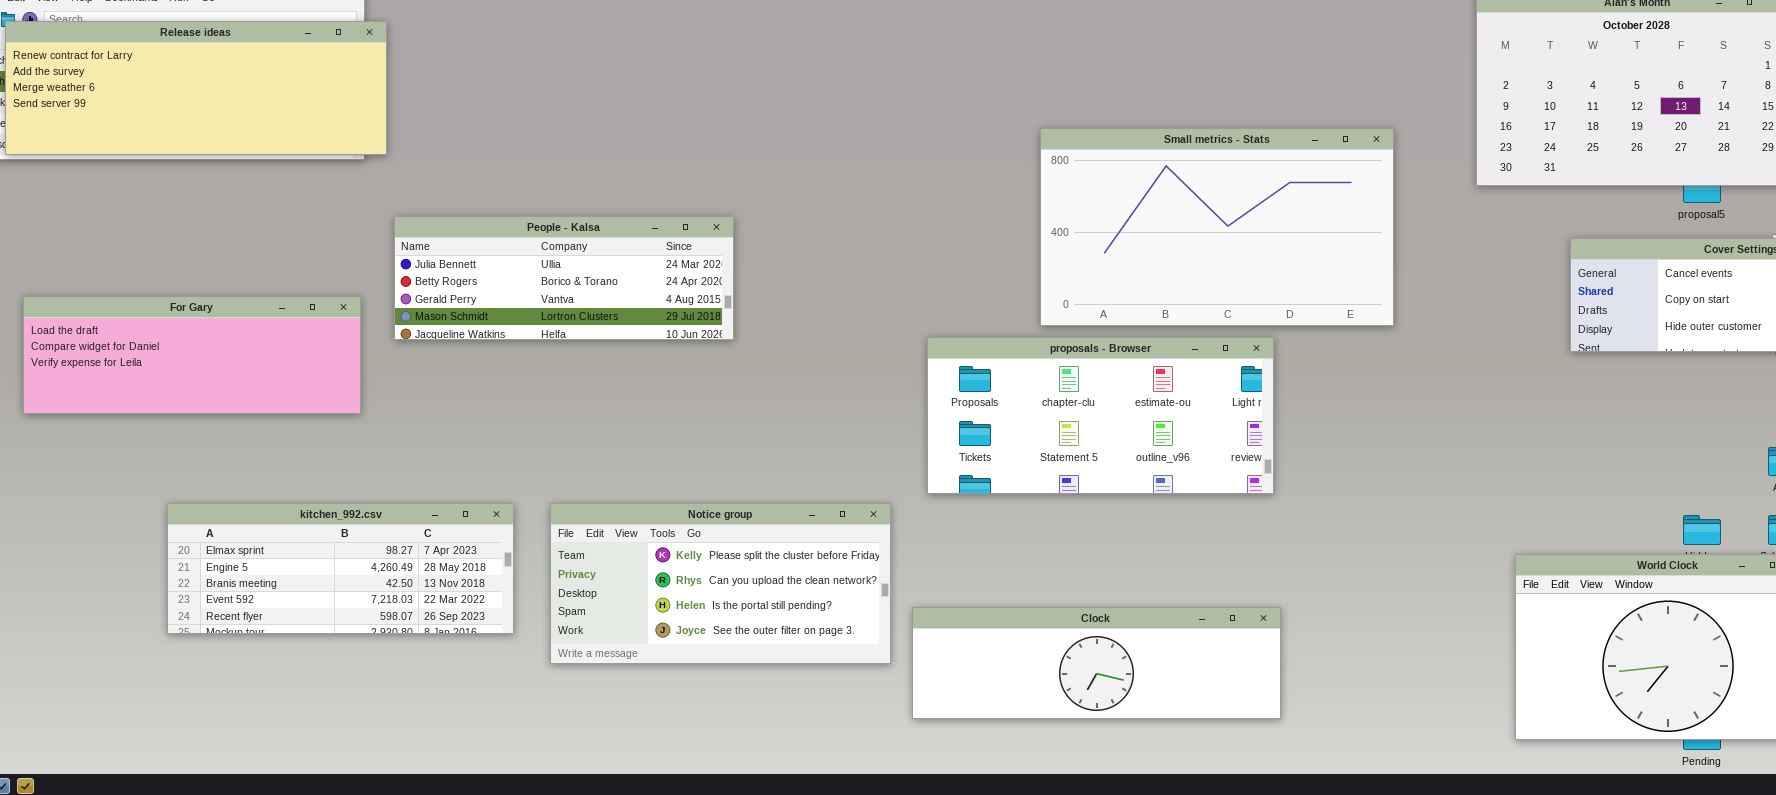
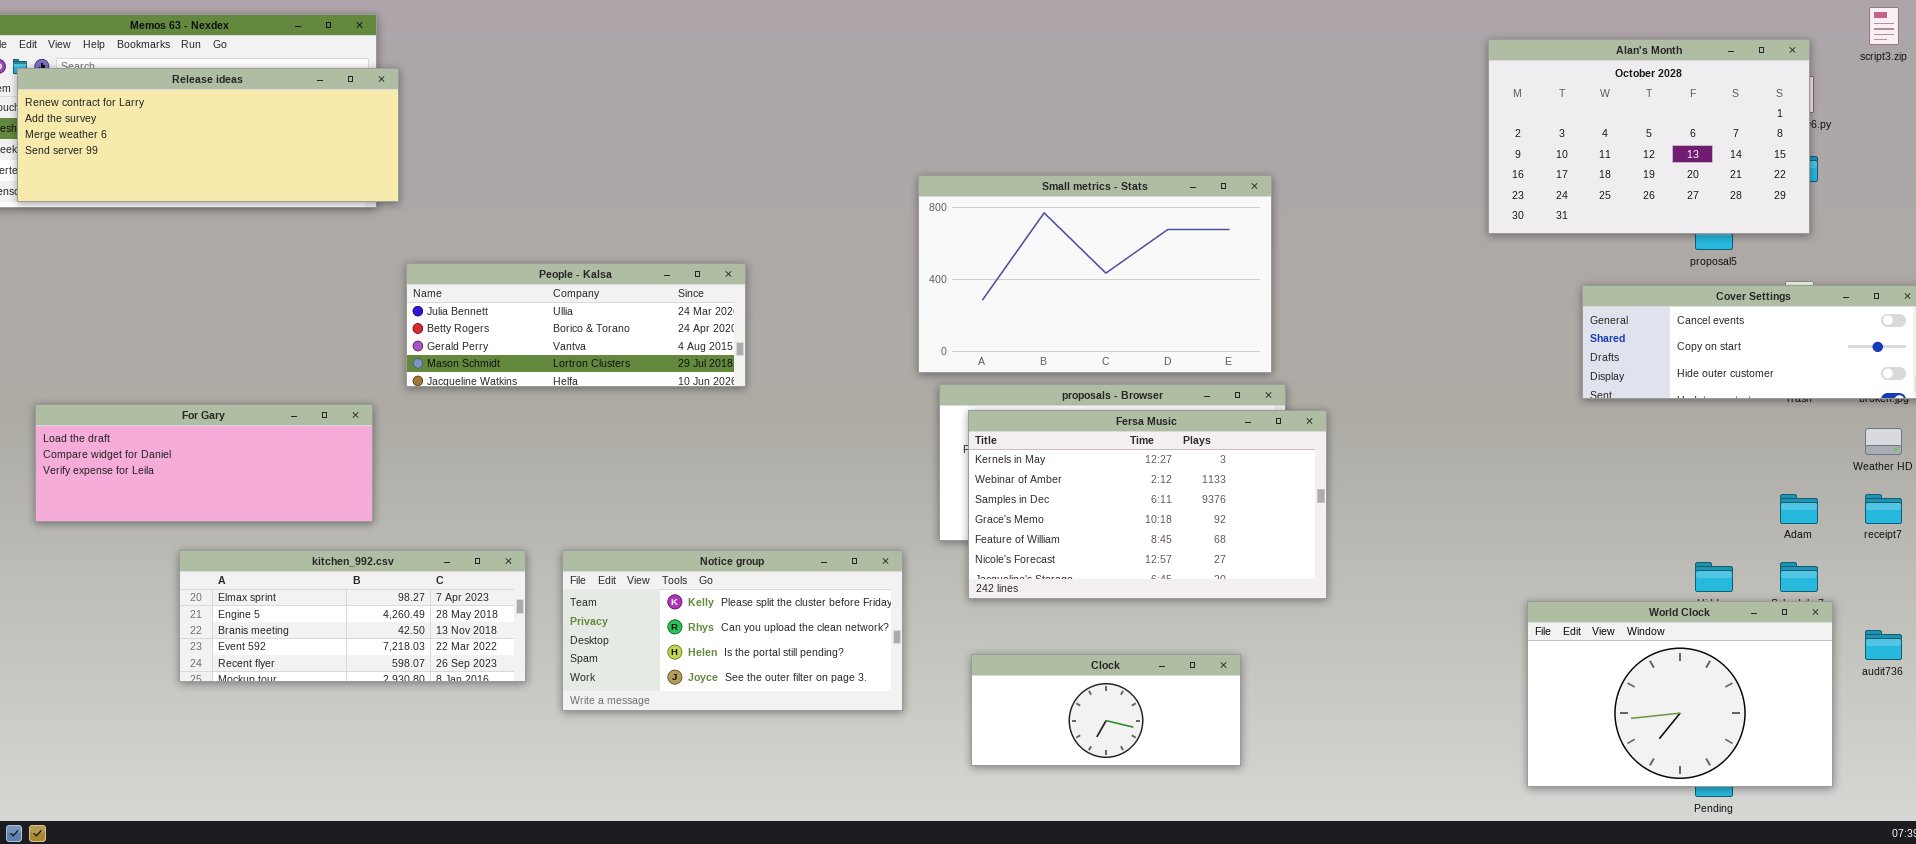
Small metrics - Stats: [1040,128,1394,326] -> [918,175,1272,373], moved
For Gary: [23,296,361,414] -> [35,404,373,522], moved
Fersa Music: none -> [968,410,1327,599], opened
Clock: [912,607,1281,719] -> [971,654,1241,766], moved, resized

